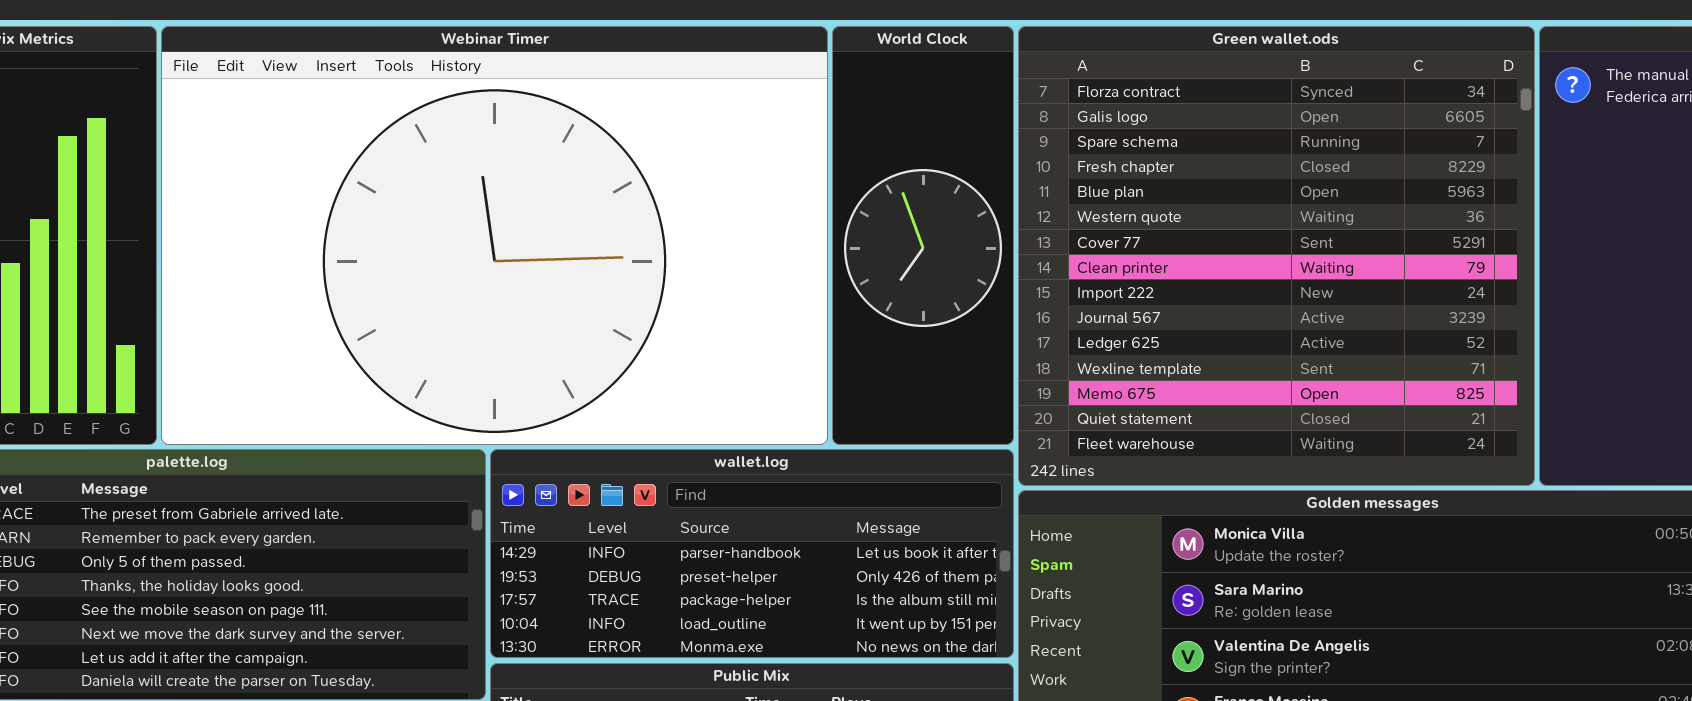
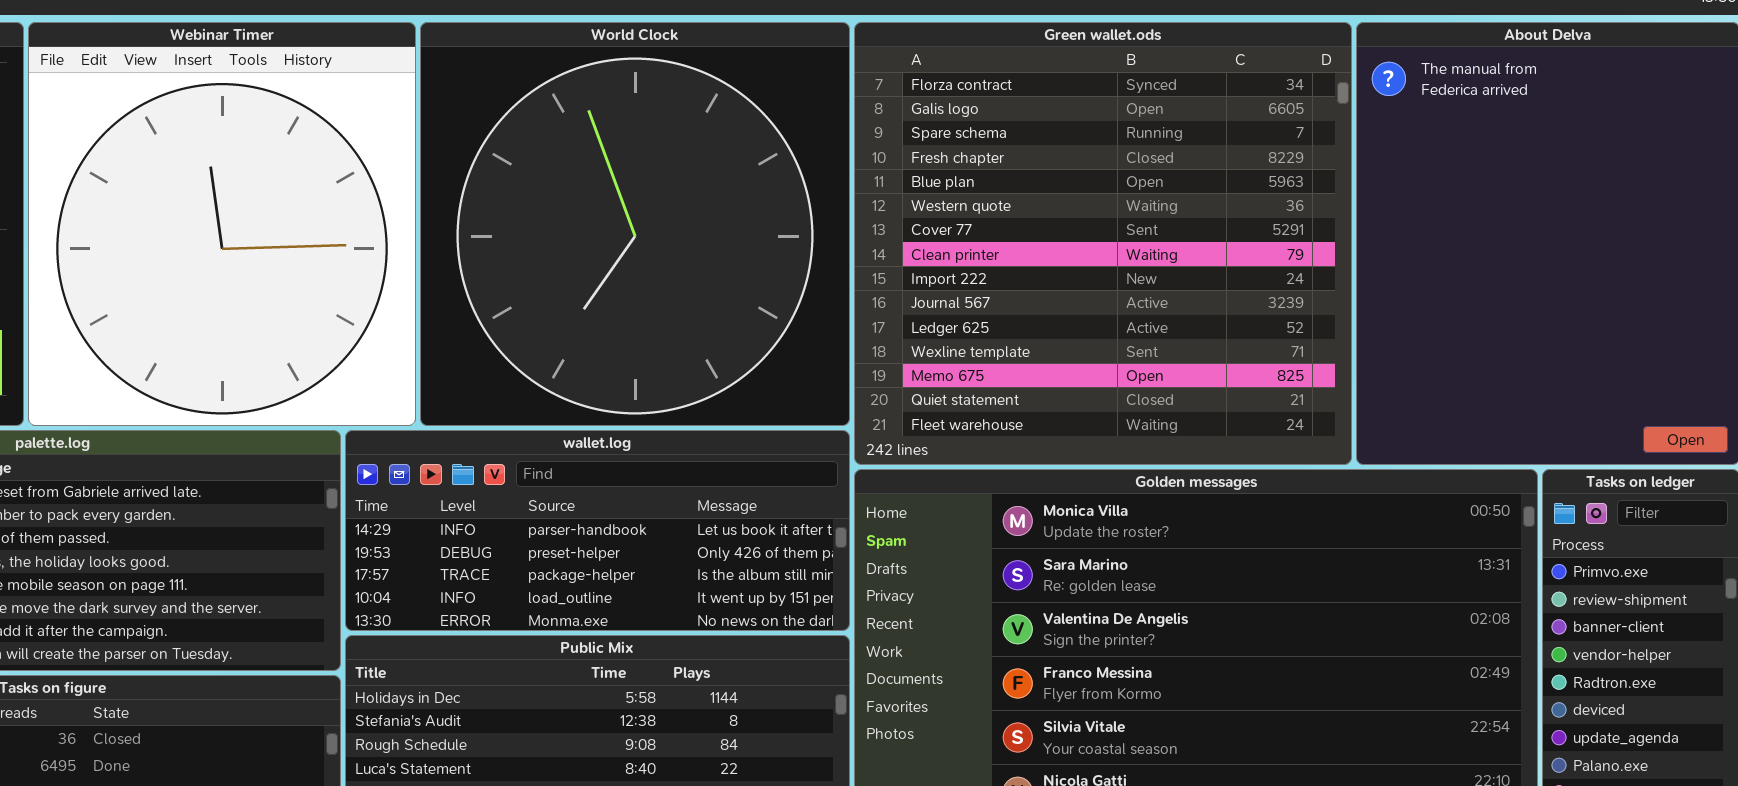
Webinar Timer: [161,26,828,445] -> [28,22,416,426], resized
World Clock: [832,26,1014,445] -> [420,22,850,426], resized

